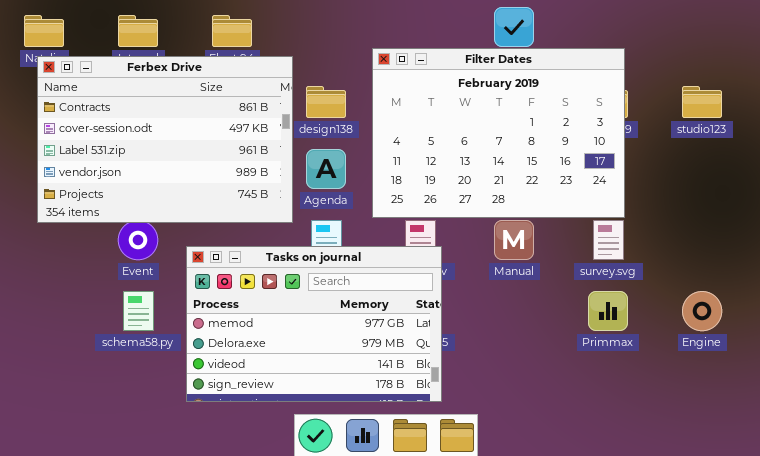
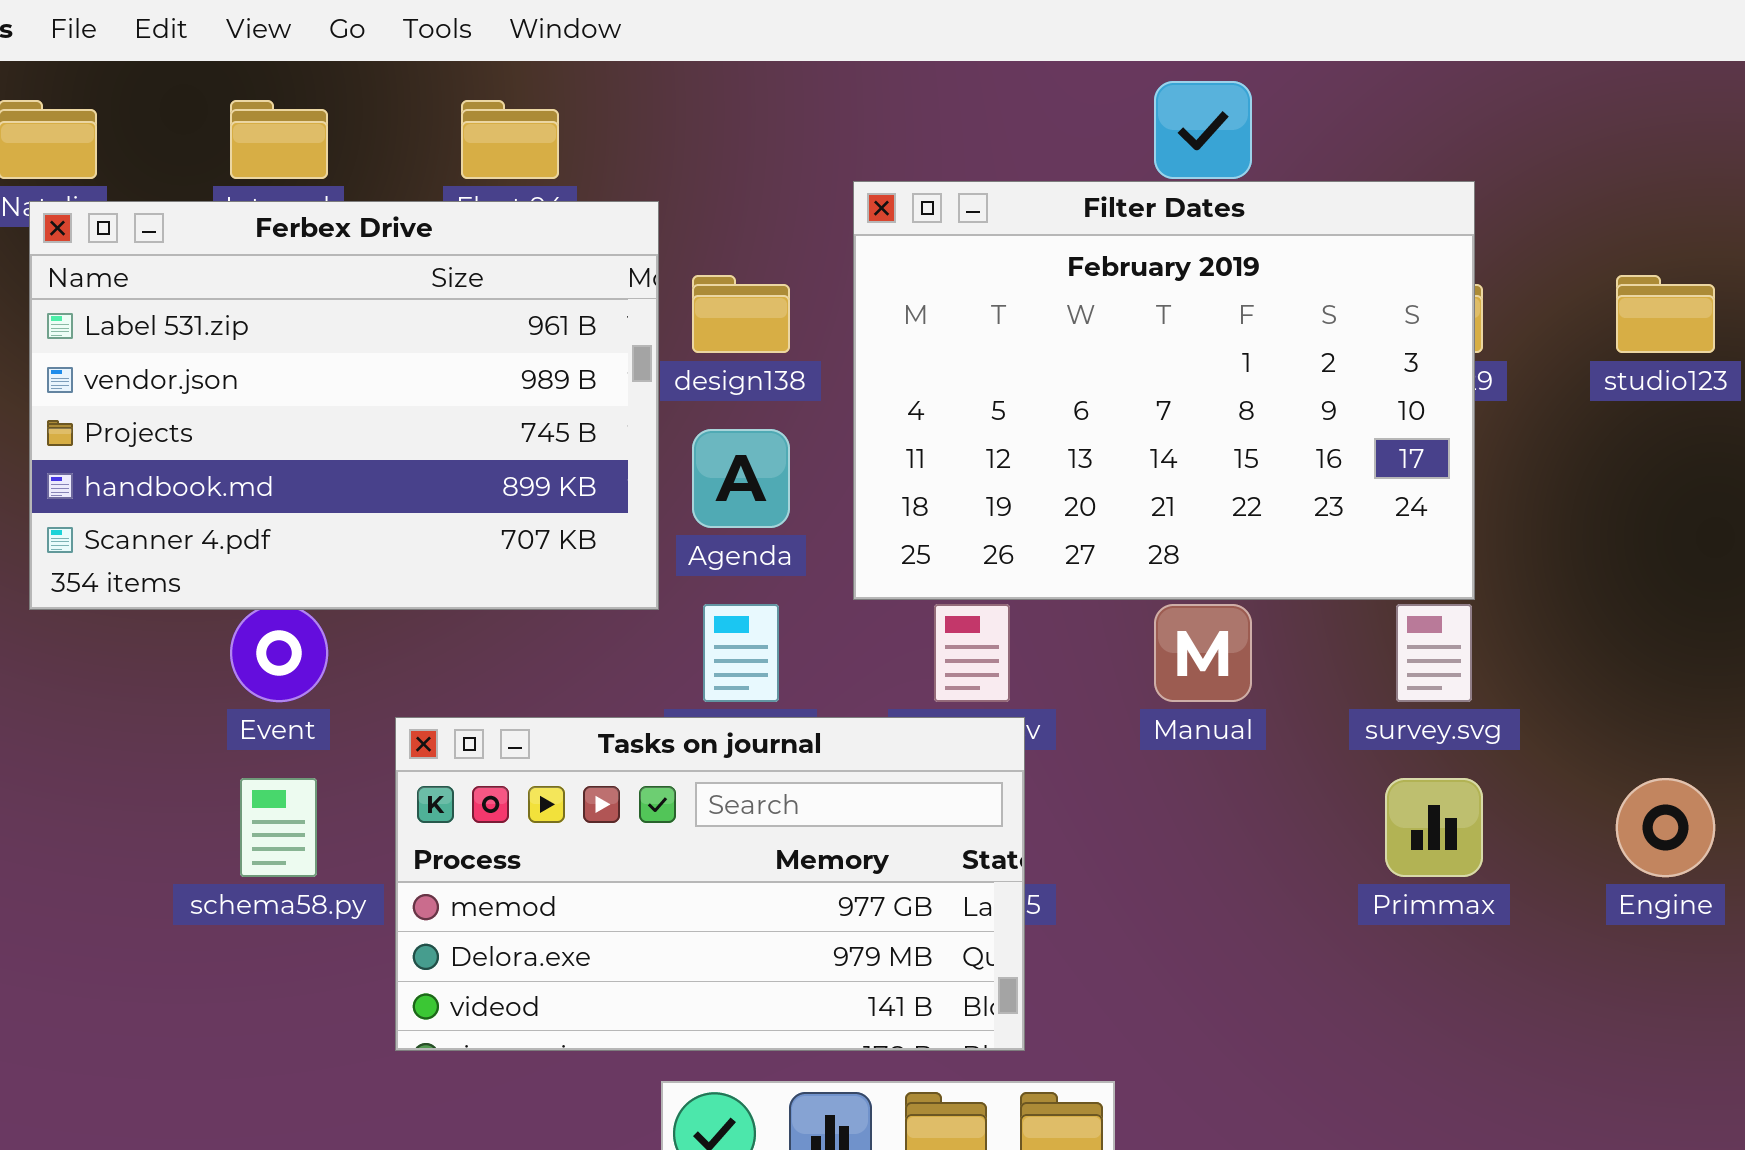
Ferbex Drive: [37,56,293,223] -> [29,201,659,610], scrolled down 2 rows
Tasks on journal: [186,246,442,402] -> [395,717,1025,1051], resized

